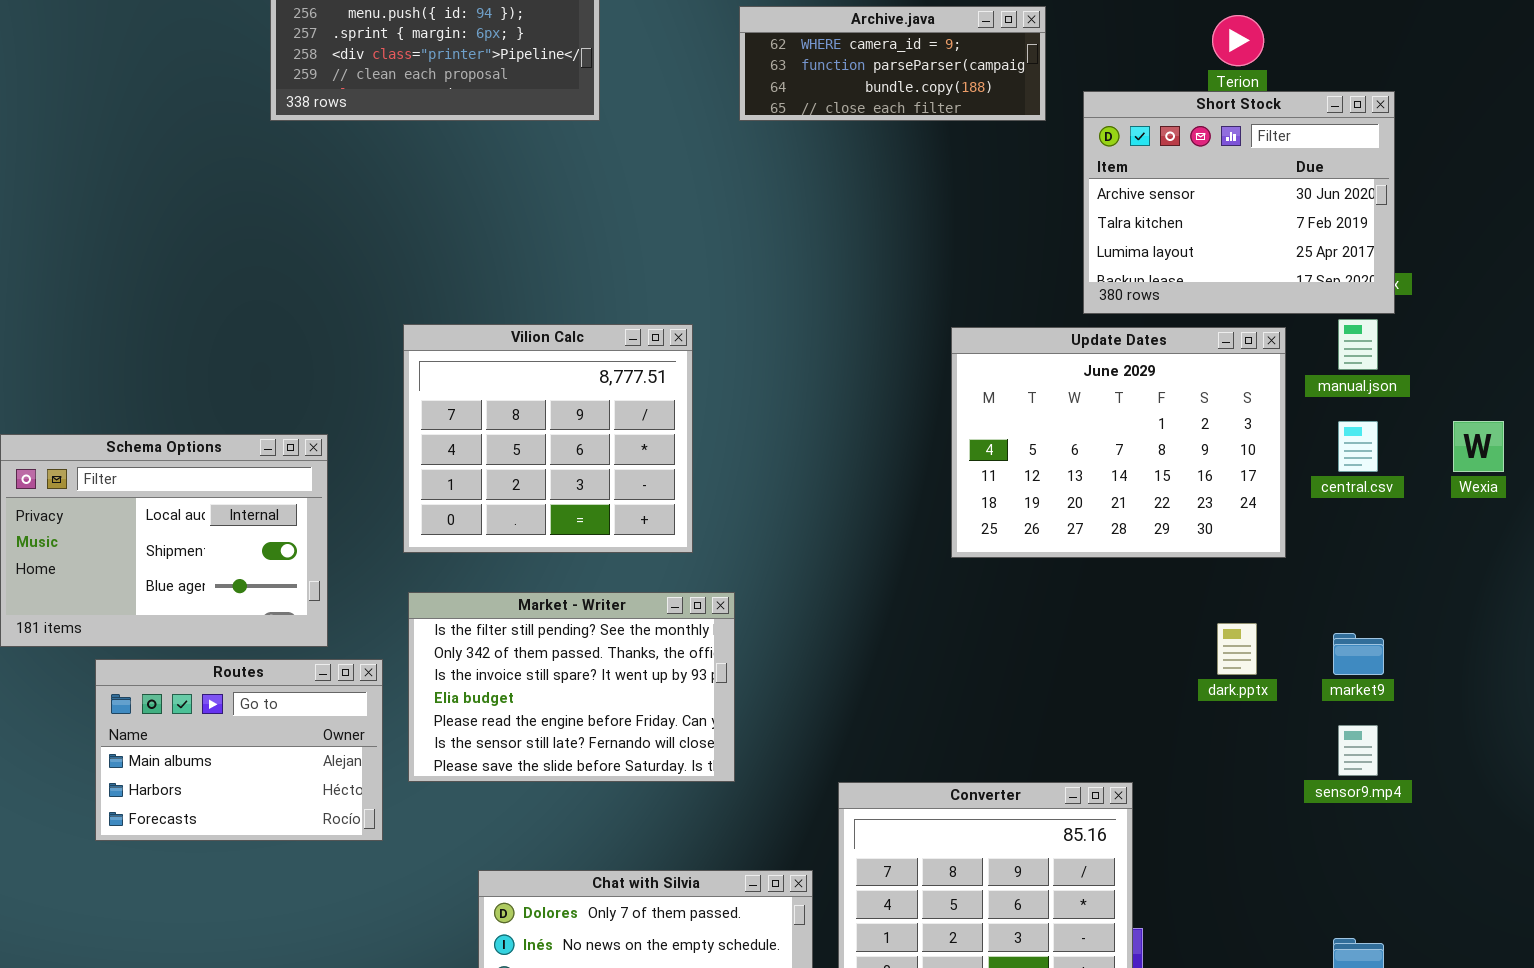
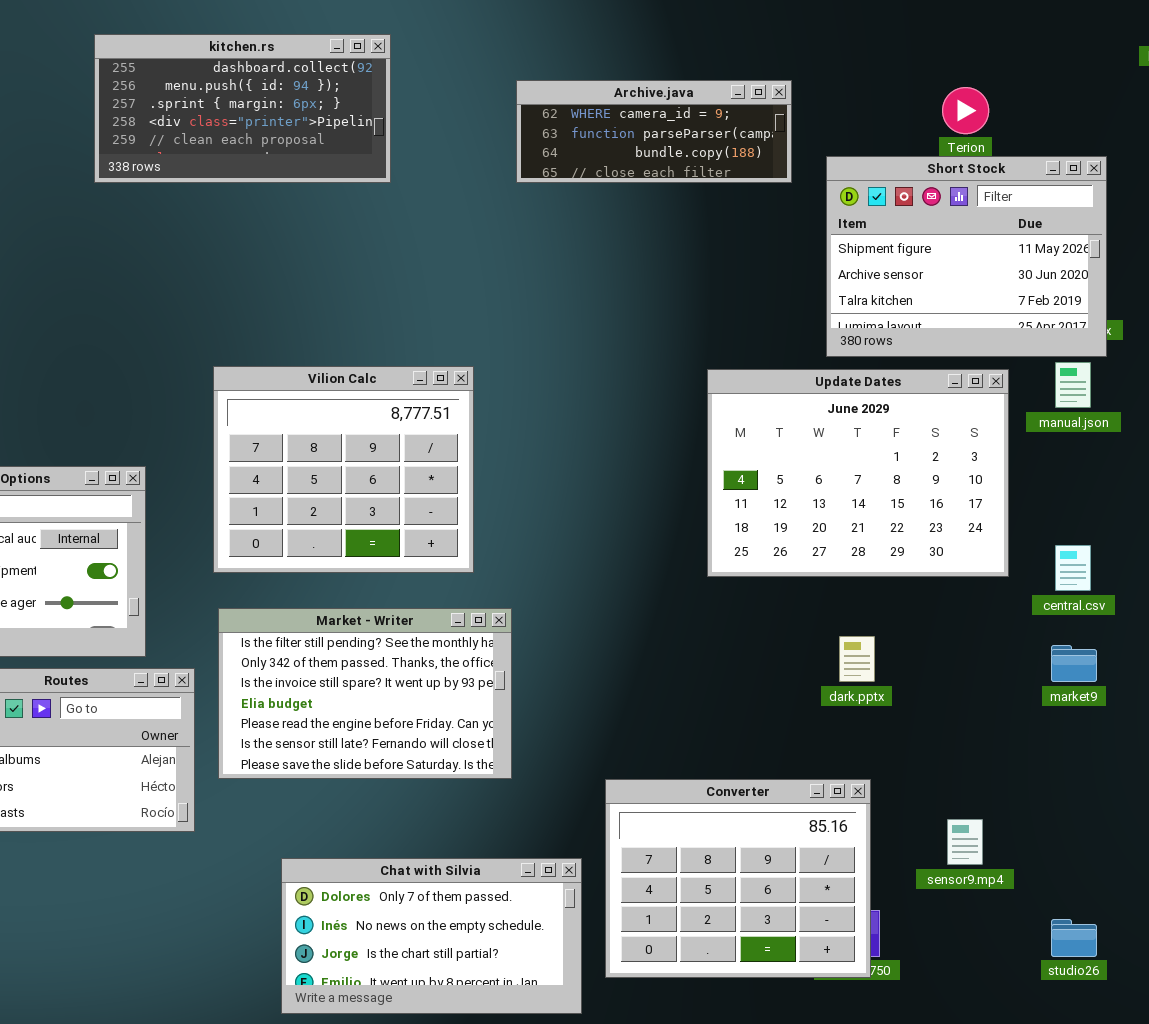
Short Stock: [1083,91,1395,314] -> [826,156,1107,357], scrolled up 1 row
central.csv: [1338,421,1378,472] -> [1055,545,1091,591], moved
dark.pptx: [1217,623,1257,675] -> [839,636,875,682], moved
sensor9.mp4: [1338,725,1378,776] -> [947,819,983,865], moved

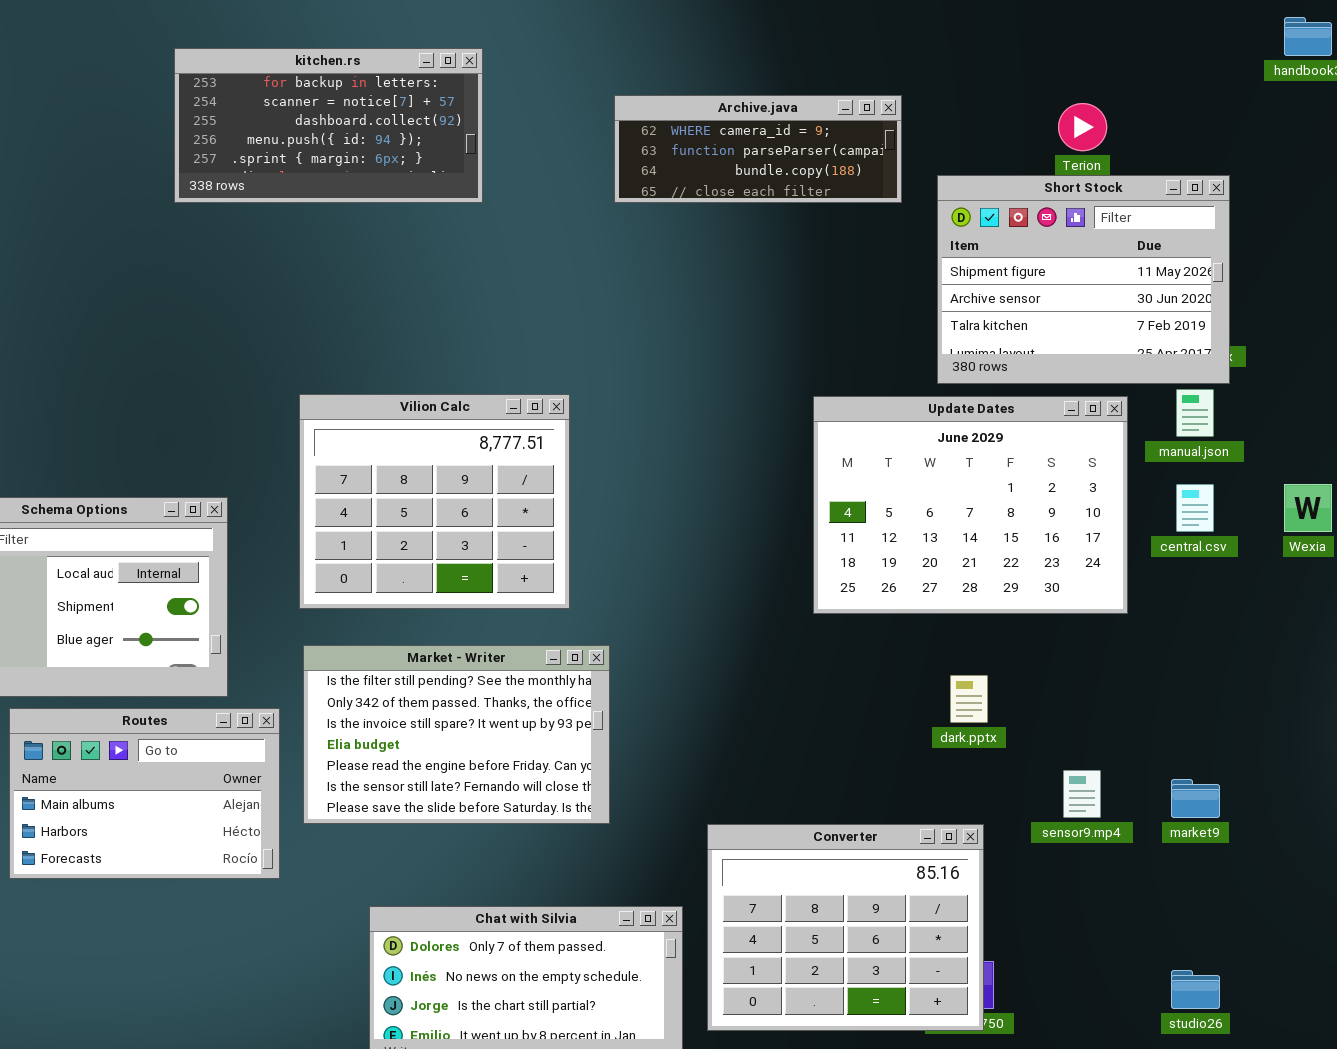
kitchen.rs: [94,34,391,183] -> [174,48,483,203], scrolled up 2 rows
central.csv: [1055,545,1091,591] -> [1176,484,1214,532], moved
market9: [1051,645,1097,682] -> [1171,779,1220,818], moved
sensor9.mp4: [947,819,983,865] -> [1063,770,1101,818], moved

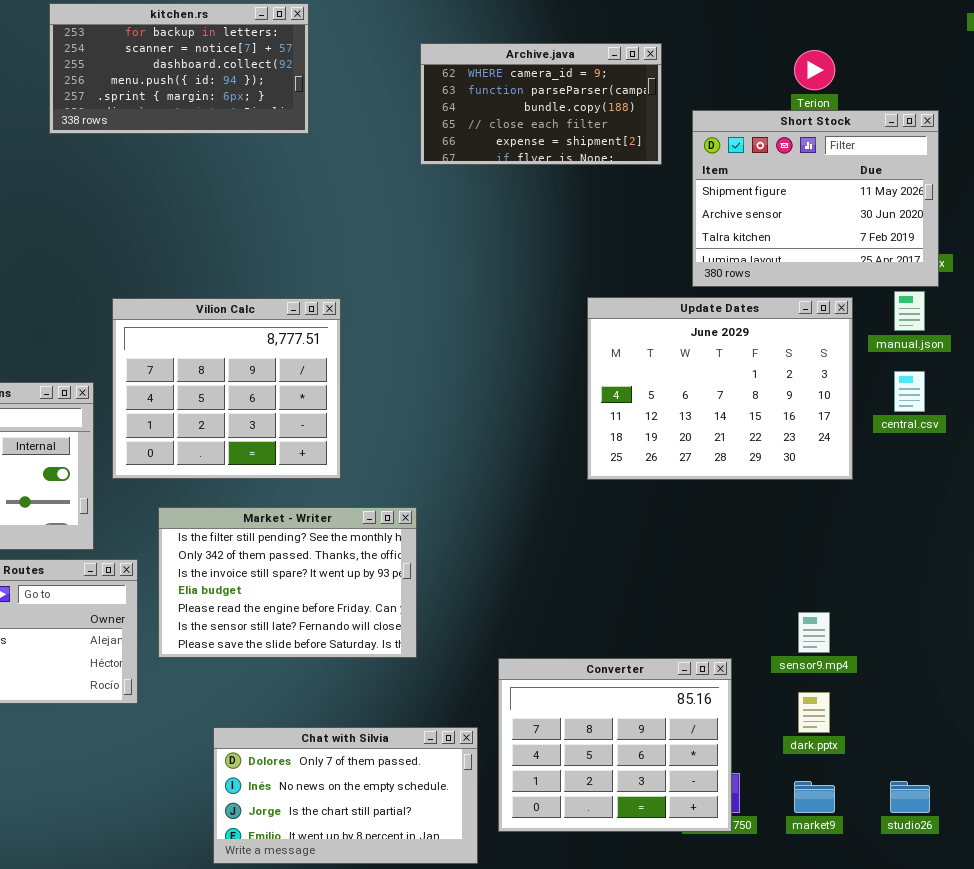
Archive.java: [614,95,902,203] -> [420,43,662,165], resized
Vilion Calc: [299,394,570,609] -> [112,298,341,479], moved
dark.pptx: [950,675,988,723] -> [798,692,830,733], moved
market9: [1171,779,1220,818] -> [794,781,835,813], moved

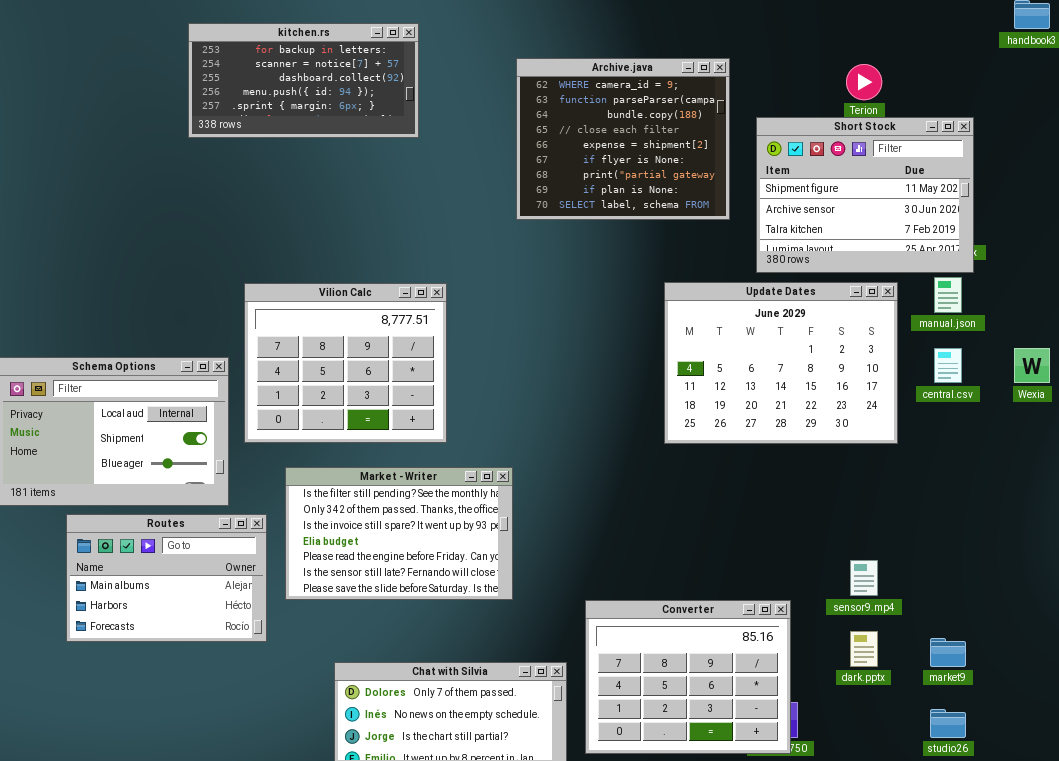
Archive.java: [420,43,662,165] -> [516,58,730,220], resized
market9: [794,781,835,813] -> [930,638,966,667], moved

